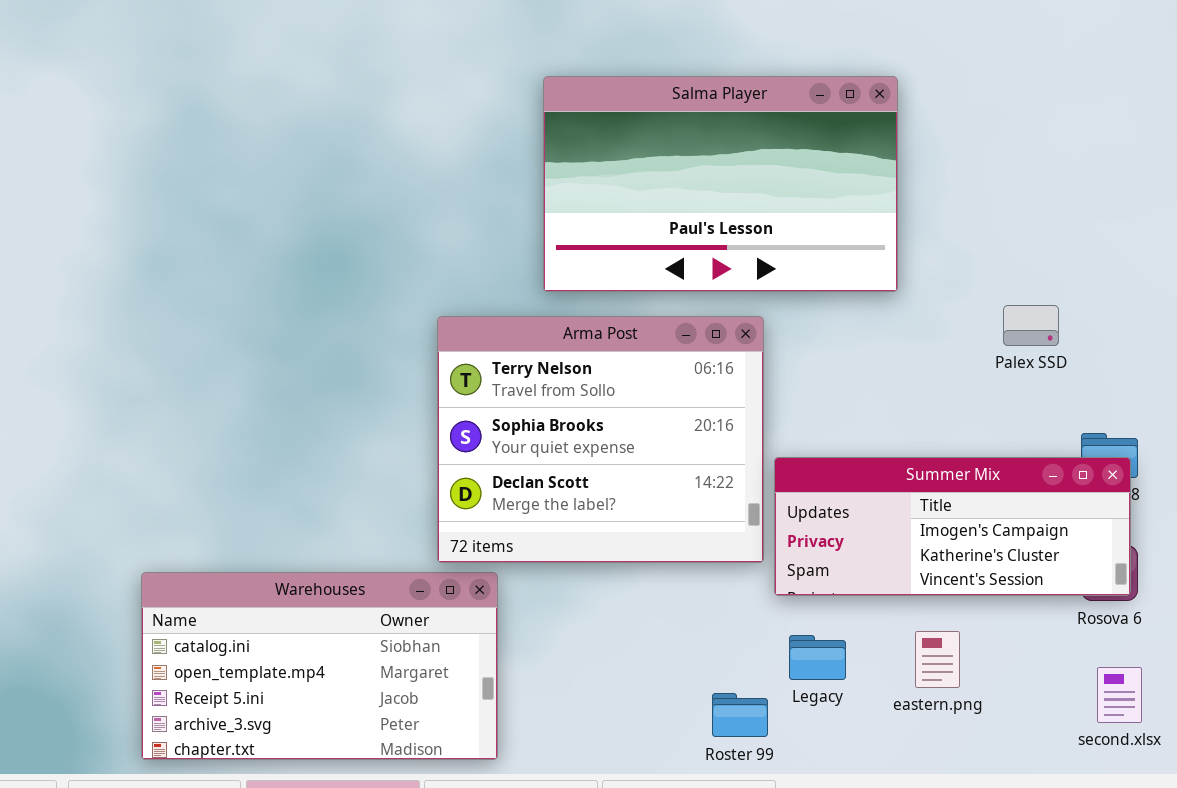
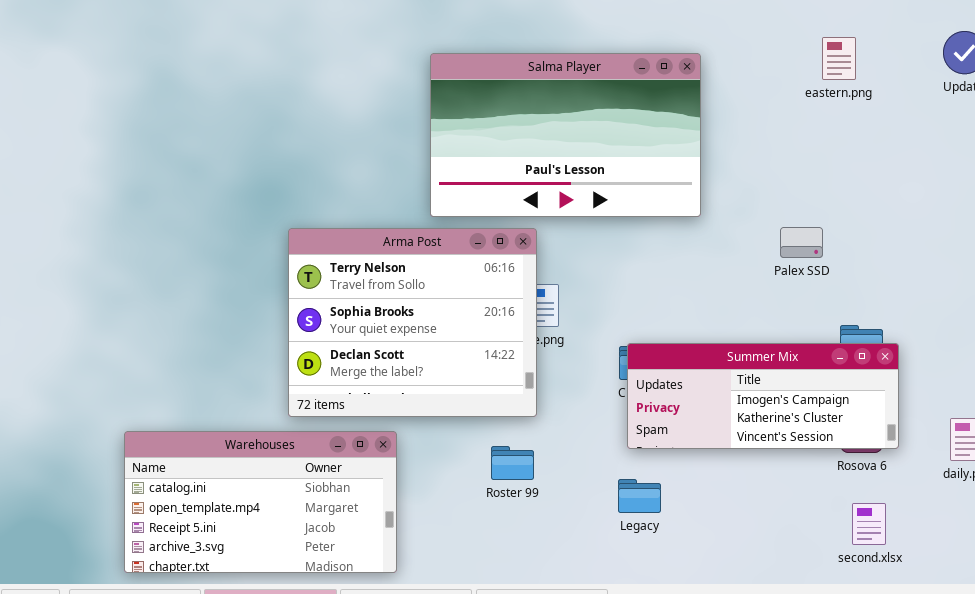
Arma Post: [437,316,764,563] -> [288,228,537,417], moved
Summer Mix: [774,457,1131,596] -> [627,343,899,449], moved
eastern.png: [915,631,960,688] -> [822,37,856,80], moved
Roster 99: [712,693,768,737] -> [491,446,534,480], moved

